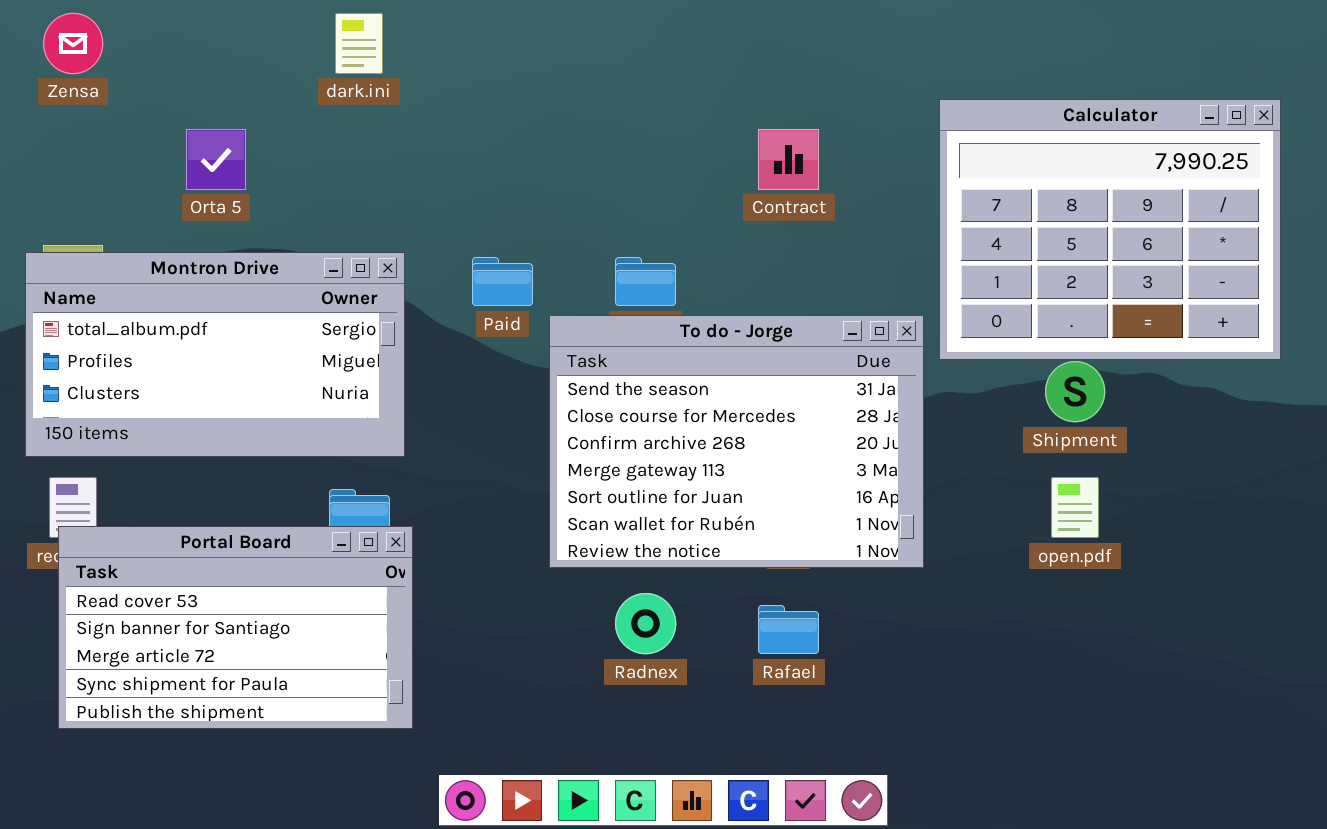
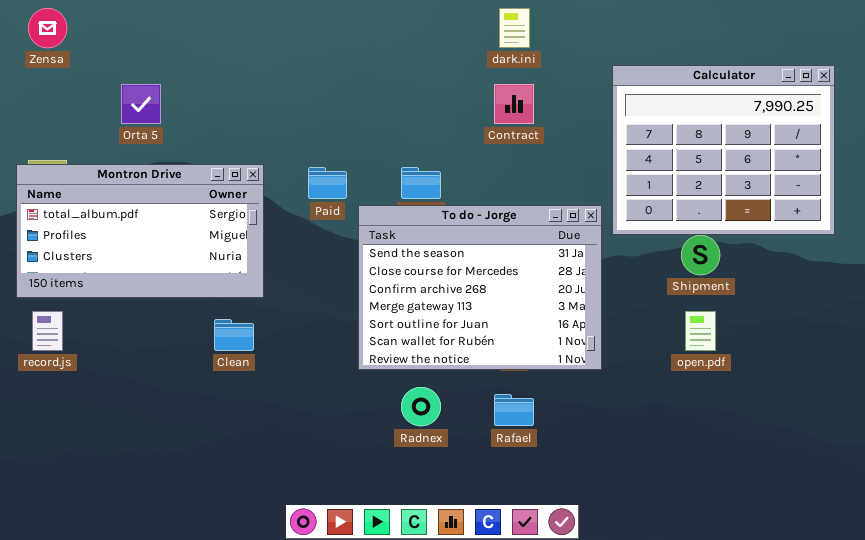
dark.ini: [335,13,383,74] -> [499,8,530,48], moved
Portal Board: [58,526,413,729] -> none, closed

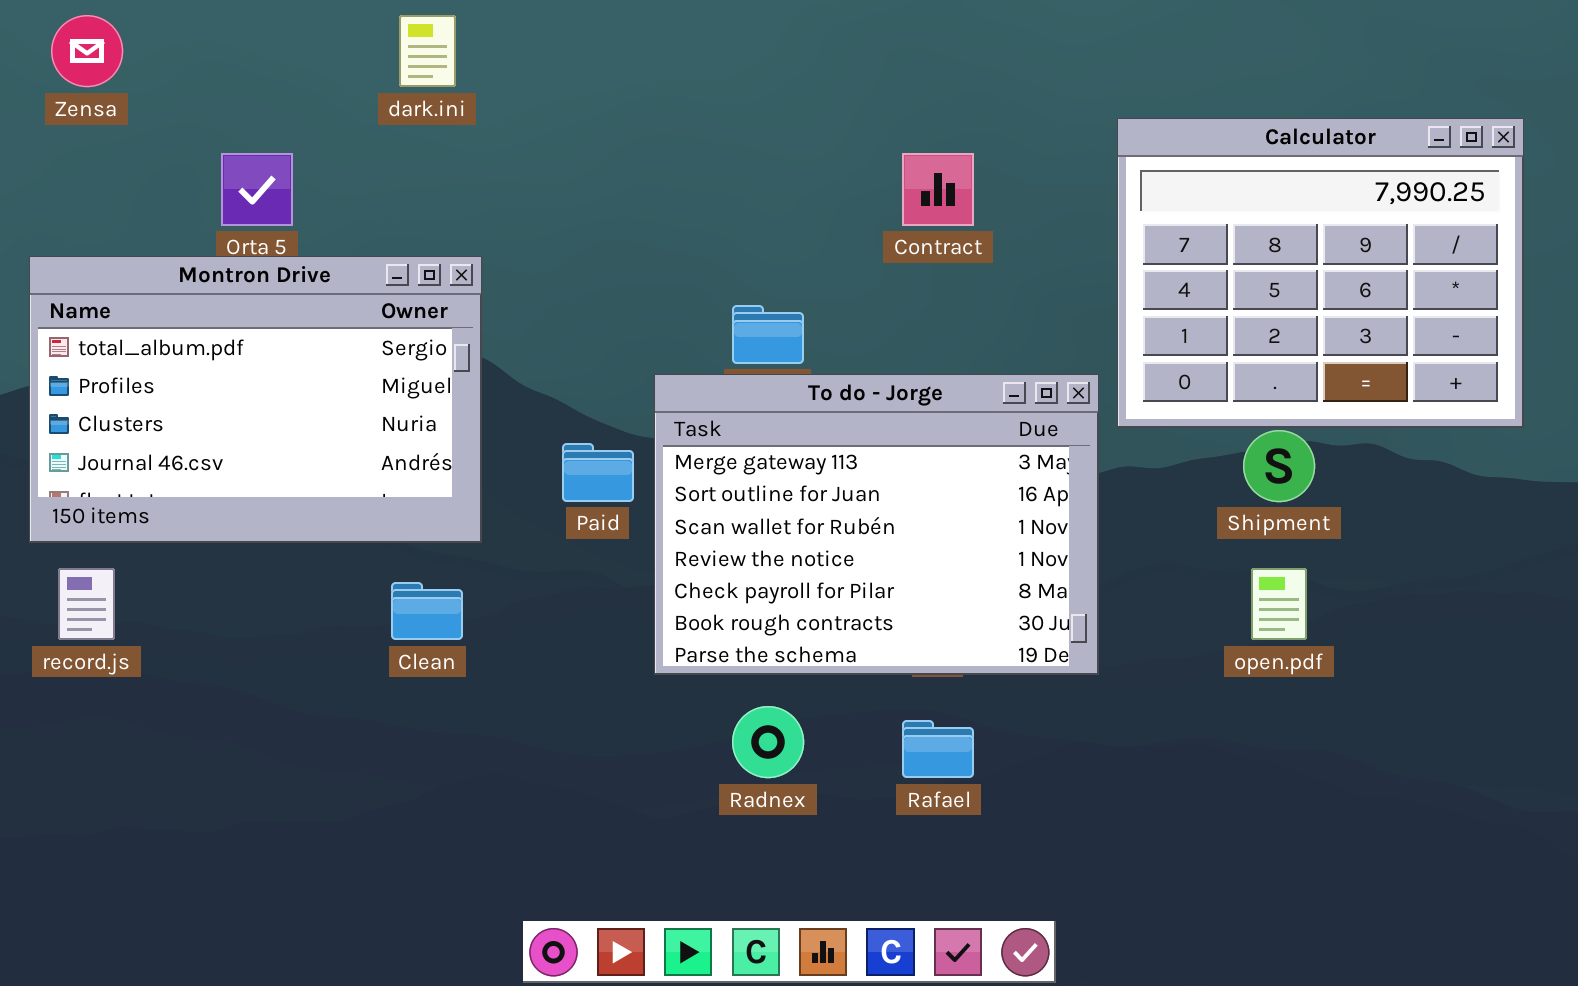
dark.ini: [499,8,530,48] -> [399,15,456,87], moved
Montron Drive: [16,164,264,298] -> [29,256,482,543], resized
Paid: [308,167,347,199] -> [562,443,634,502], moved
To do - Jorge: [358,205,602,370] -> [654,374,1099,675], scrolled down 3 rows

